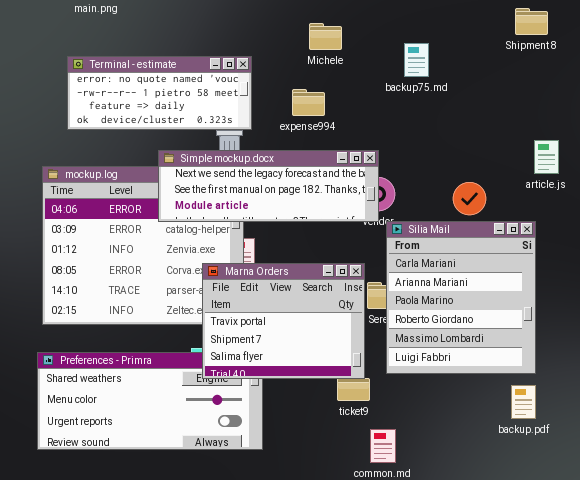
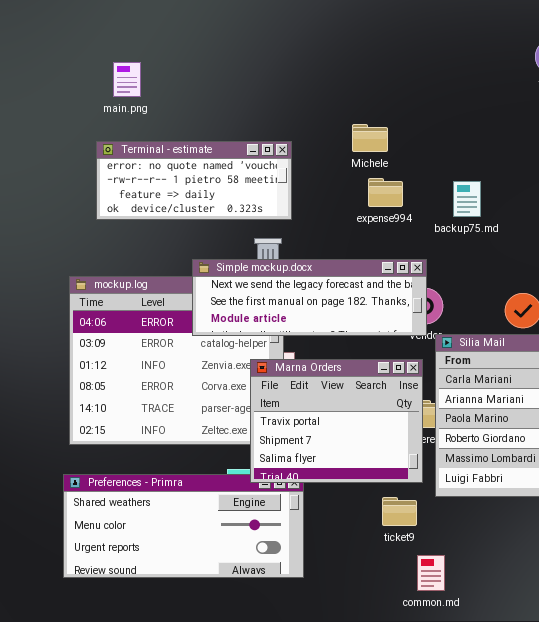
backup75.md: [404,43,429,77] -> [453,181,481,217], moved
Terminal - estimate: [67,56,252,130] -> [96,141,292,220], moved
expense994: [292,89,325,116] -> [368,178,403,207], moved
Marna Orders: [202,263,365,379] -> [250,359,423,483], moved

